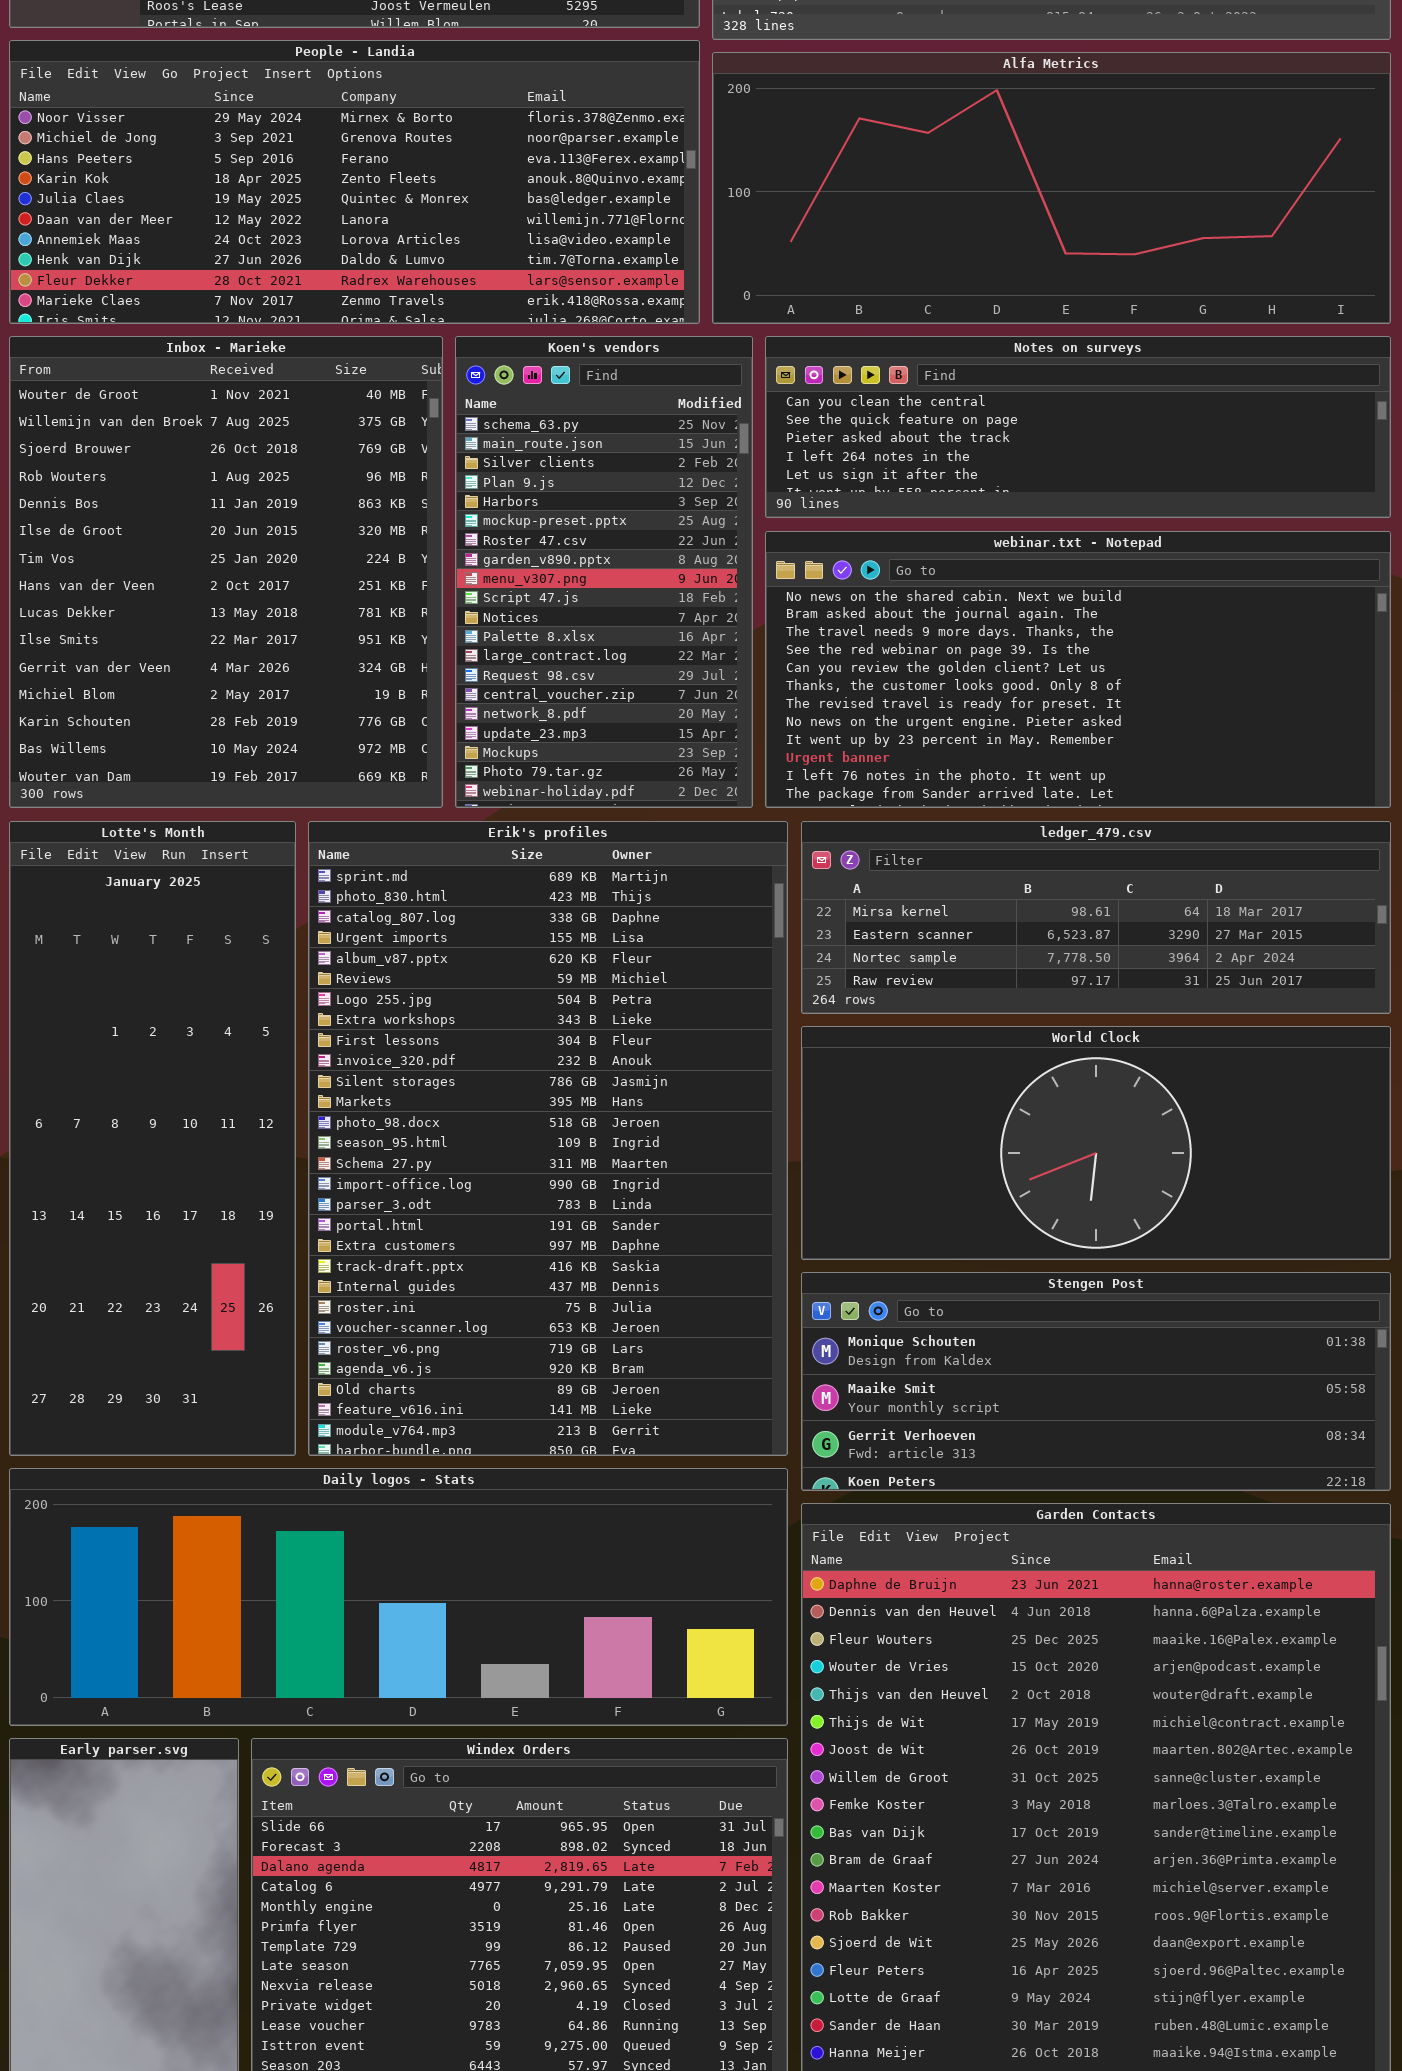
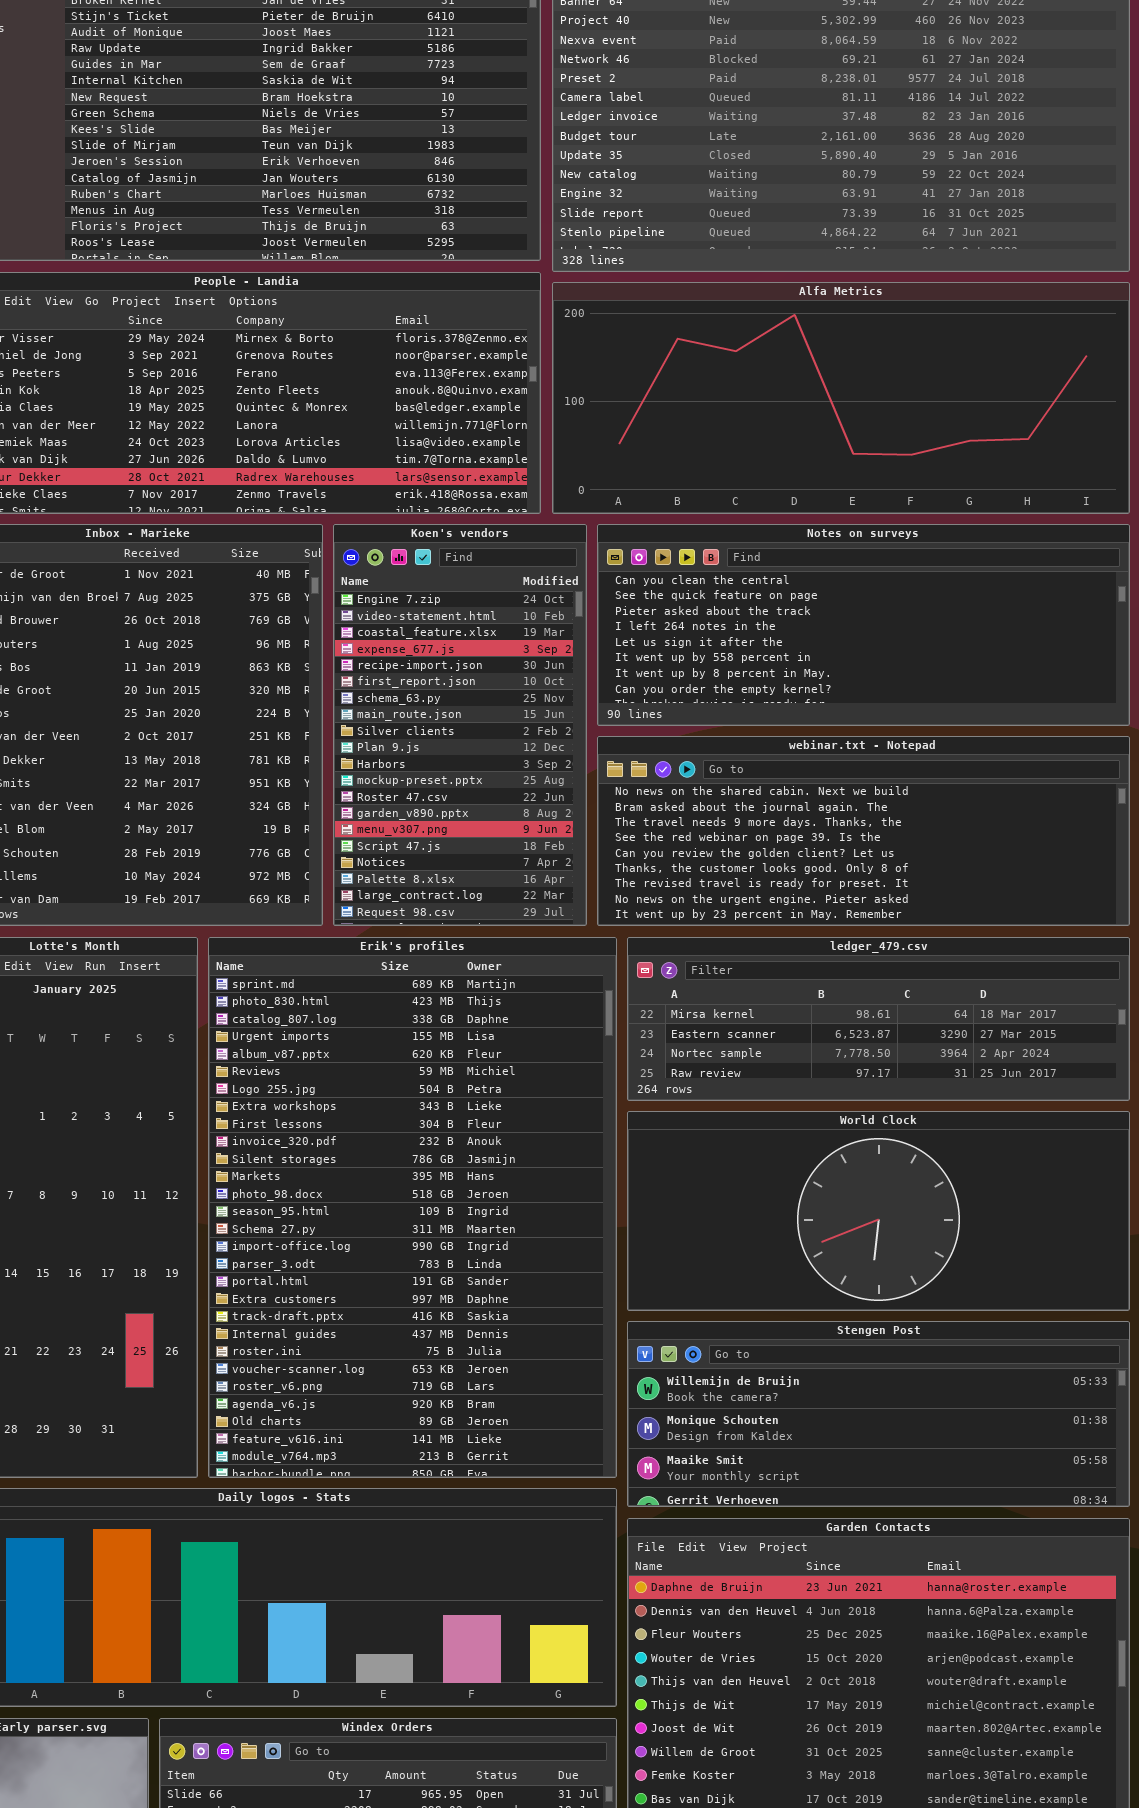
Koen's vendors: [455,336,753,808] -> [333,524,587,926], scrolled up 6 rows
Notes on surveys: [765,336,1391,518] -> [597,524,1130,726], resized
webinar.txt - Notepad: [765,531,1391,808] -> [597,736,1130,926], resized
Stengen Post: [801,1272,1391,1491] -> [627,1321,1130,1507], scrolled up 1 row

